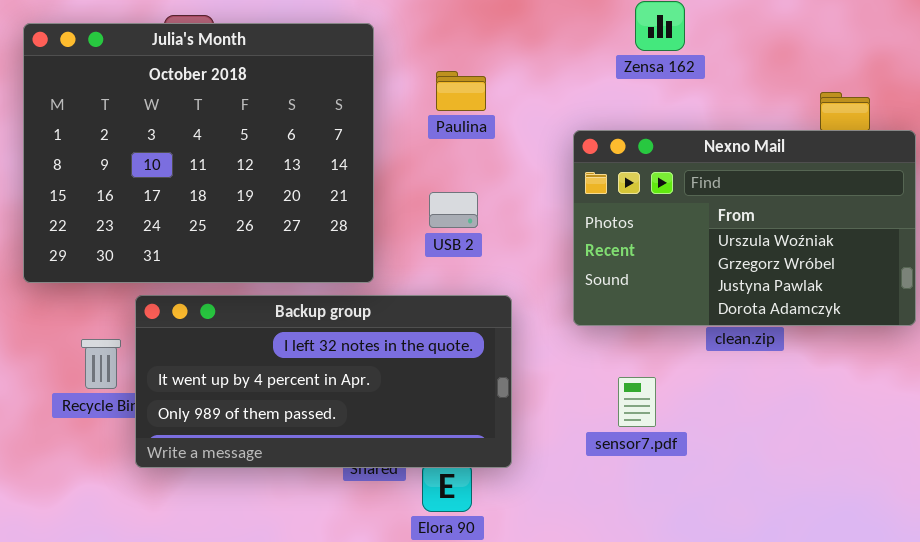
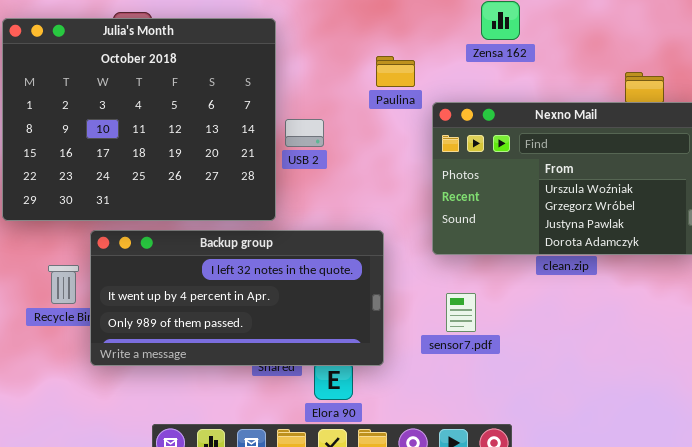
Paulina: [436,71,486,111] -> [376,56,415,87], moved
USB 2: [429,192,478,228] -> [285,119,324,147], moved
sensor7.pdf: [618,377,656,427] -> [446,293,476,332], moved

